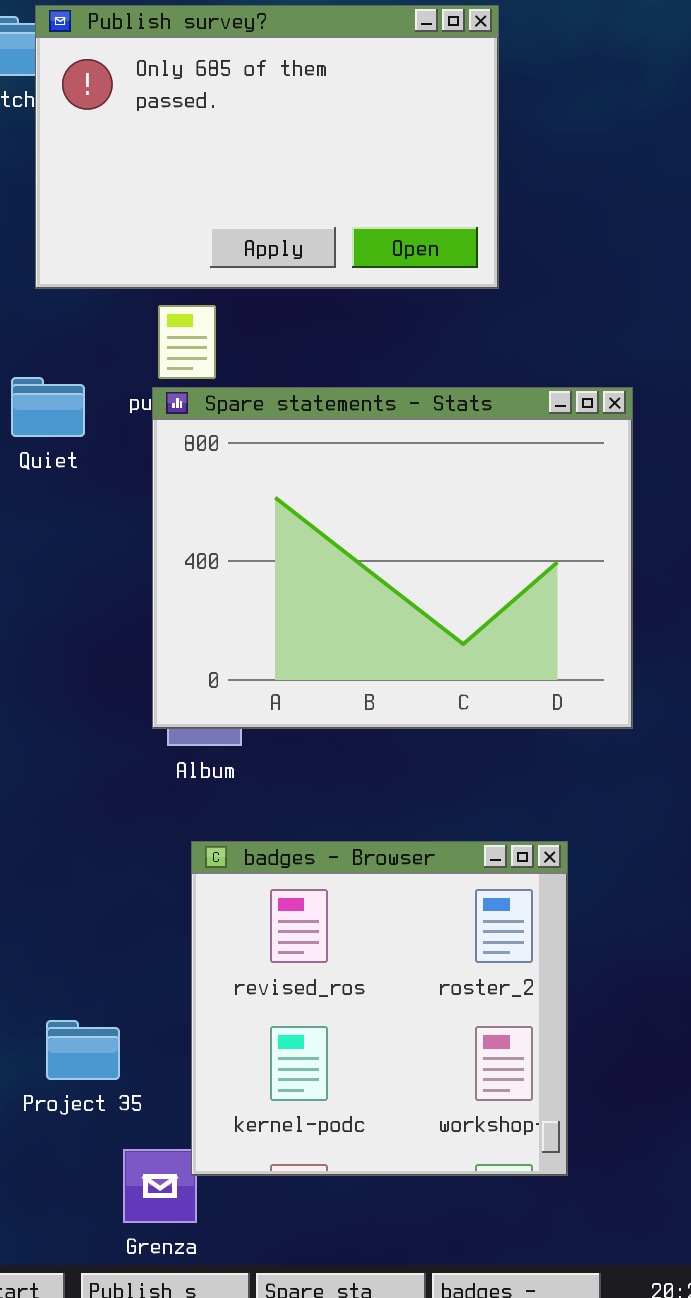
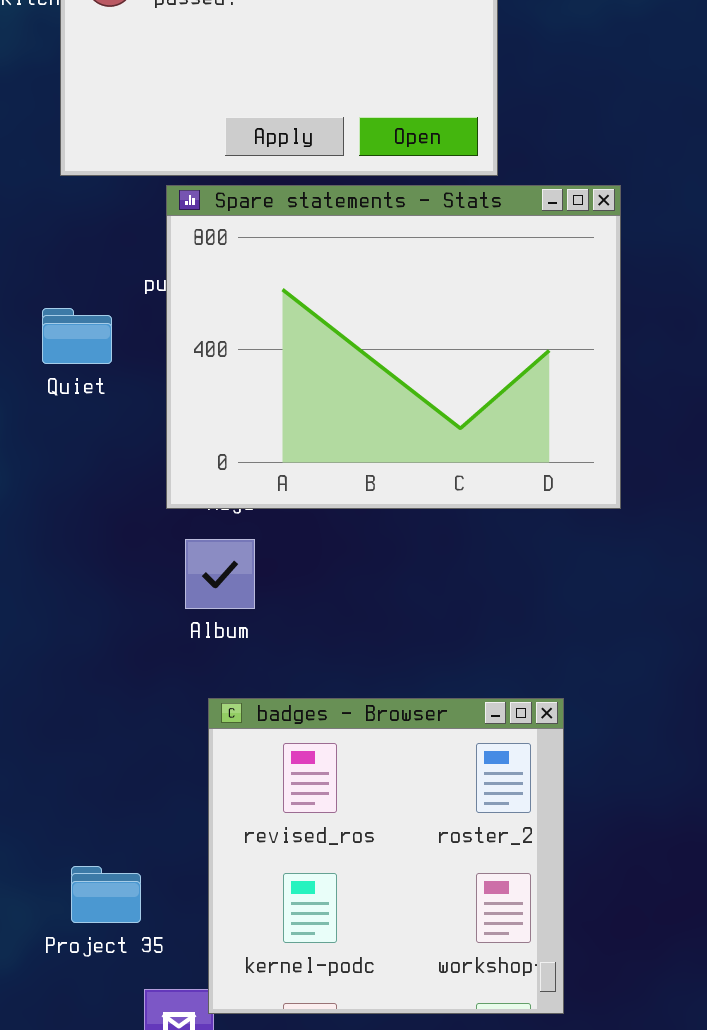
Quiet: [11,377,85,437] -> [42,308,112,364], moved
Spare statements - Stats: [152,387,633,729] -> [166,185,621,509], moved

